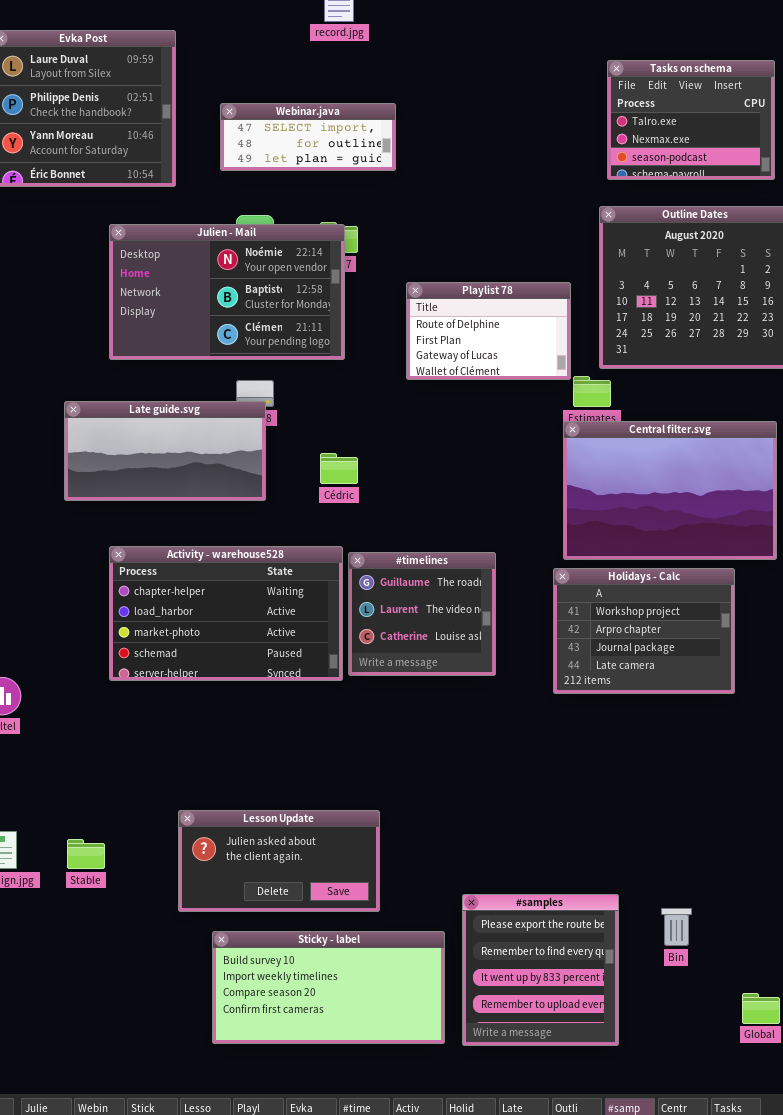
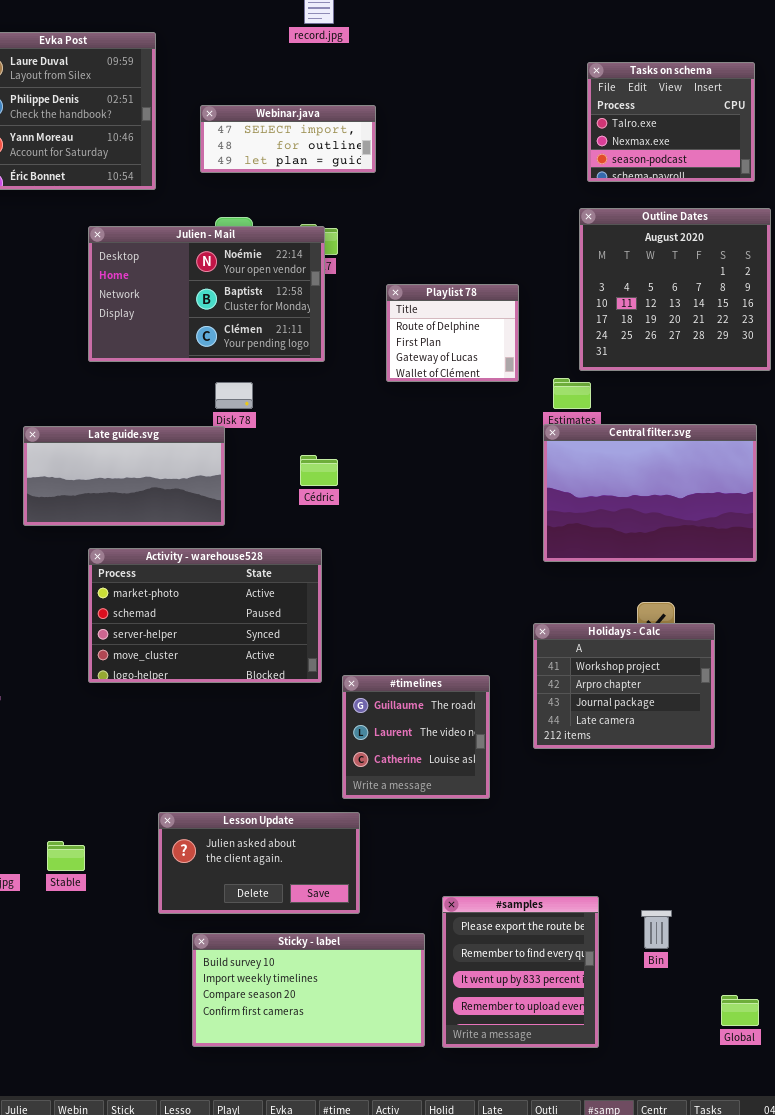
Playlist 78: [406,282,571,380] -> [386,284,519,382], resized
Late guide.svg: [64,401,266,501] -> [23,426,225,526], moved
Activity - warehouse528: [109,546,343,681] -> [88,548,322,683], scrolled down 2 rows
#timelines: [348,552,496,676] -> [342,675,490,799], moved
Holidays - Calc: [553,568,735,694] -> [533,623,715,749], moved

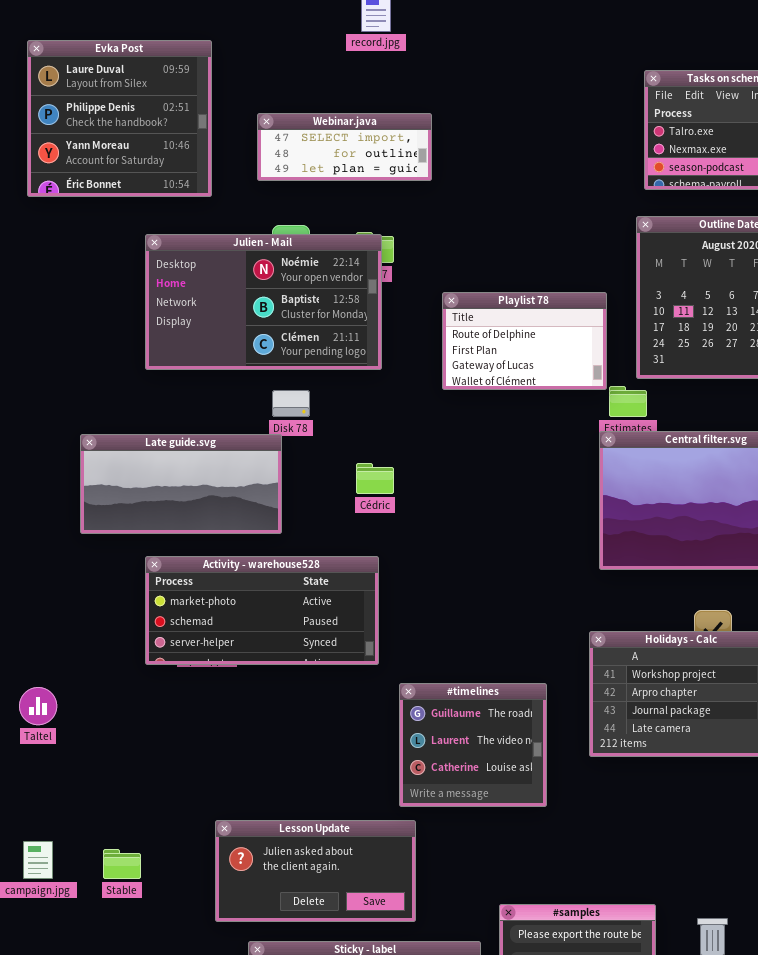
Playlist 78: [386,284,519,382] -> [442,292,607,390], resized
Activity - warehouse528: [88,548,322,683] -> [145,556,379,665], resized

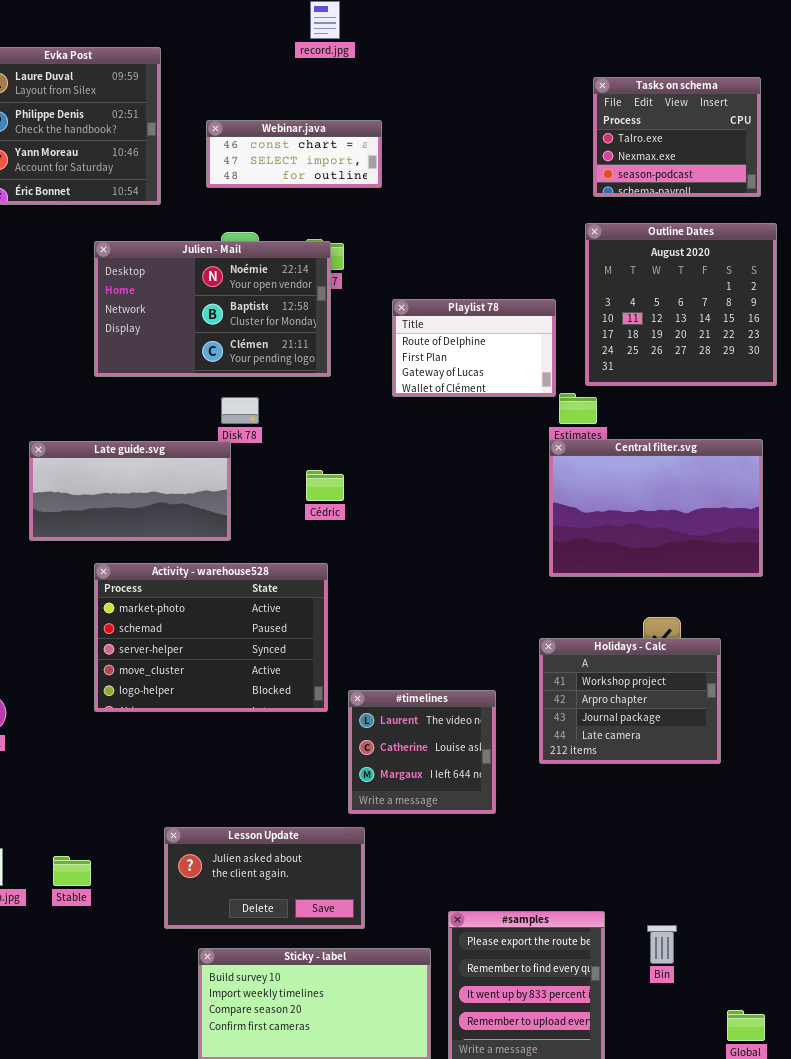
Webinar.java: [257,113,432,181] -> [206,120,382,188], scrolled up 1 row
Activity - warehouse528: [145,556,379,665] -> [94,563,328,712], resized
#timelines: [399,683,547,807] -> [348,690,496,814], scrolled down 1 row

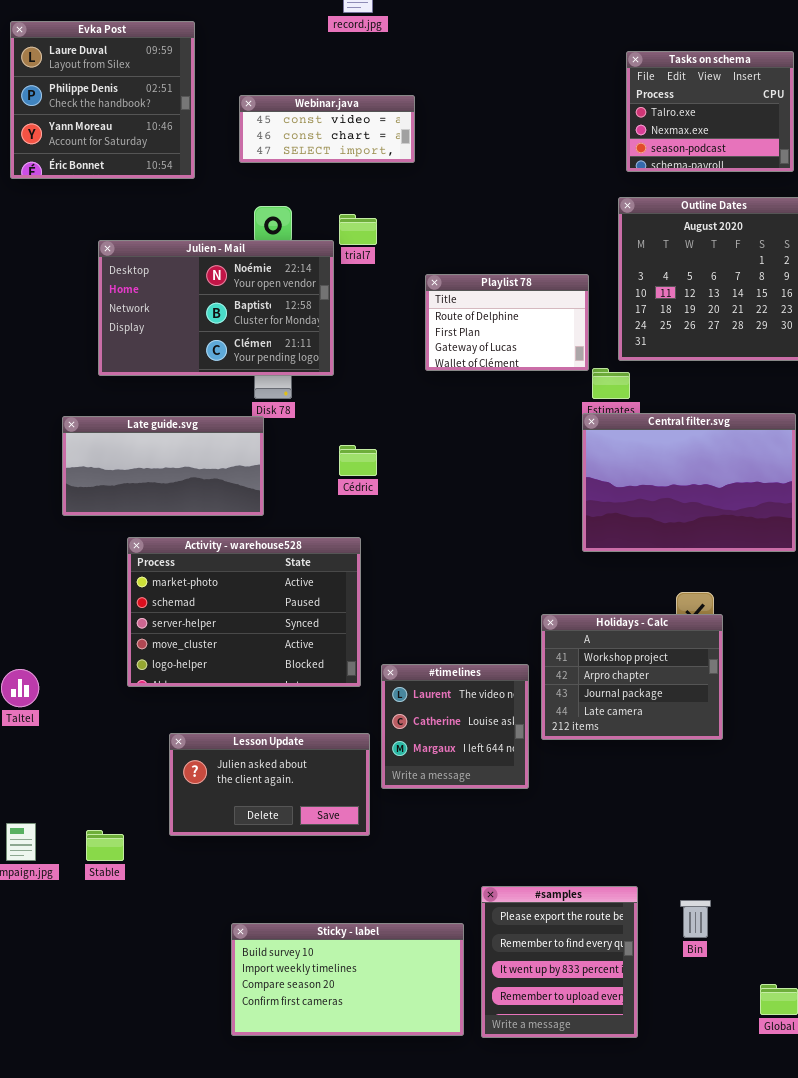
Webinar.java: [206,120,382,188] -> [239,95,415,163], scrolled up 1 row
Julien - Mail: [94,241,331,377] -> [98,240,334,376], moved
Holidays - Calc: [539,638,721,764] -> [541,614,723,740], moved
Lesson Update: [164,827,365,929] -> [169,733,370,836], moved

